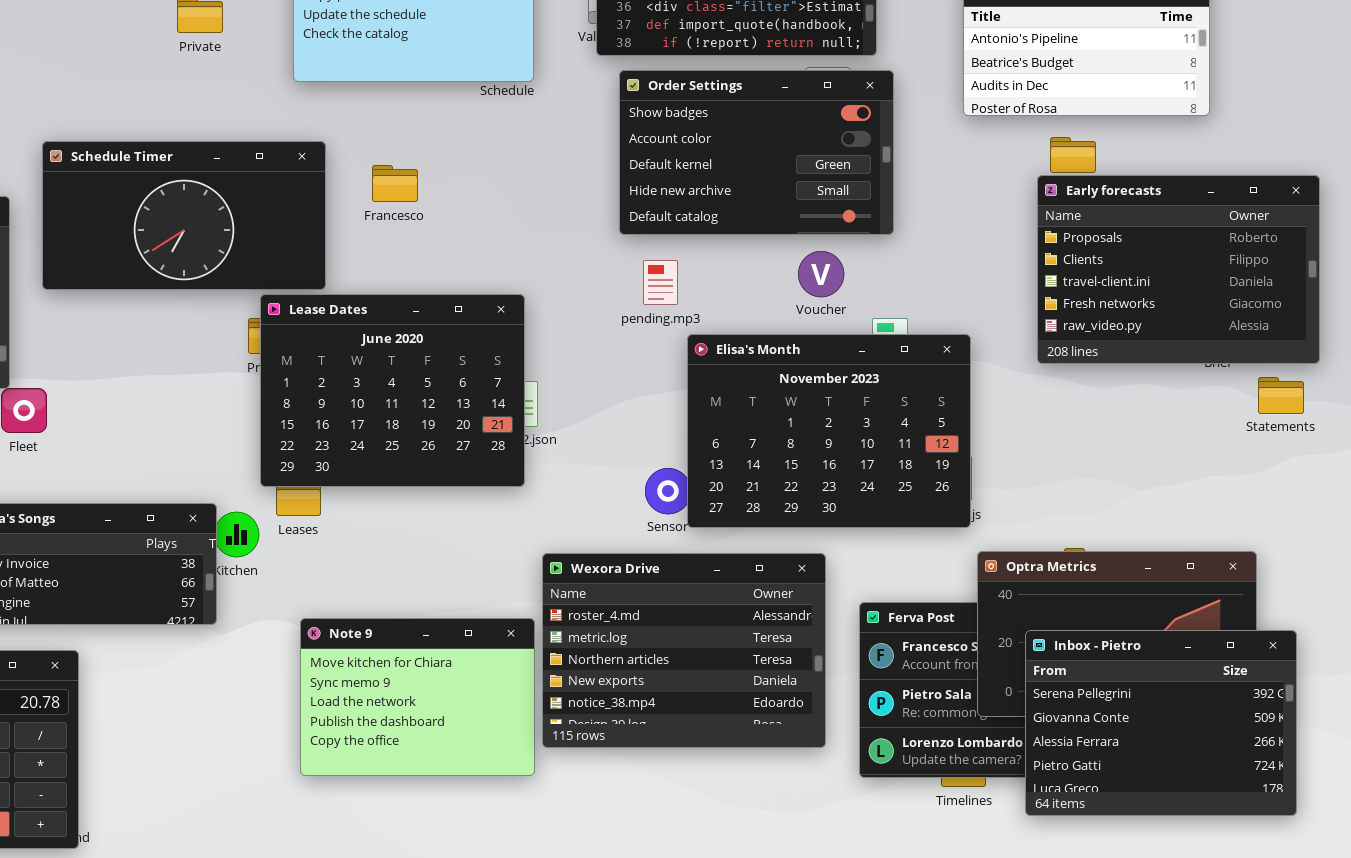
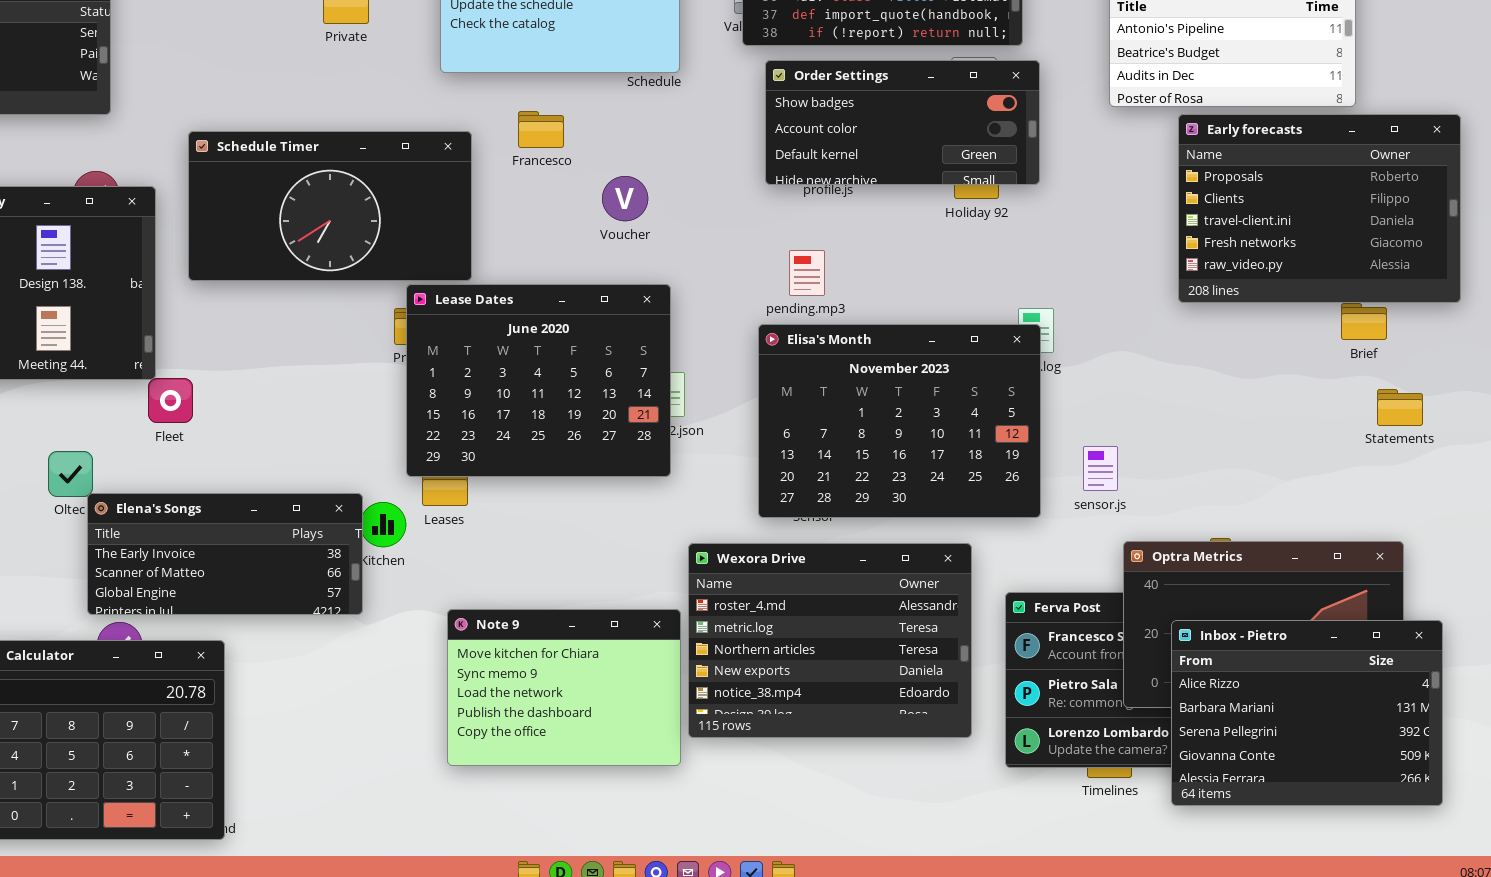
Order Settings: [619,70,894,235] -> [765,60,1040,185], resized
Francesco: [372,165,418,202] -> [518,111,564,148], moved
Early forecasts: [1037,175,1320,364] -> [1178,114,1461,303], moved
Voucher: [798,251,844,297] -> [602,176,648,221], moved
Elisa's Month: [687,334,971,528] -> [758,324,1041,518], moved
Statements: [1258,377,1304,414] -> [1377,389,1423,426], moved
Inbox - Pietro: [1025,630,1297,816] -> [1171,620,1443,806], scrolled up 2 rows

